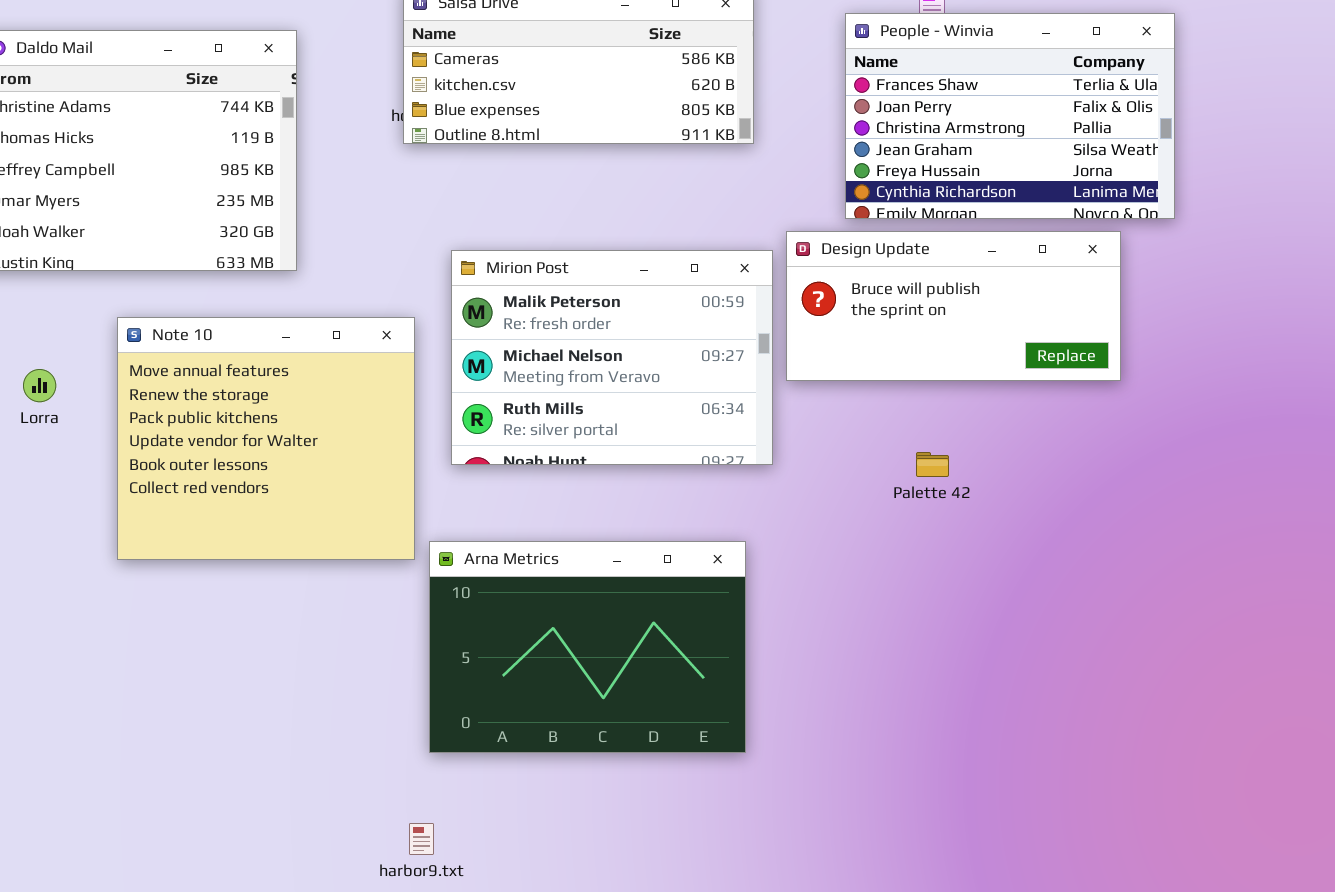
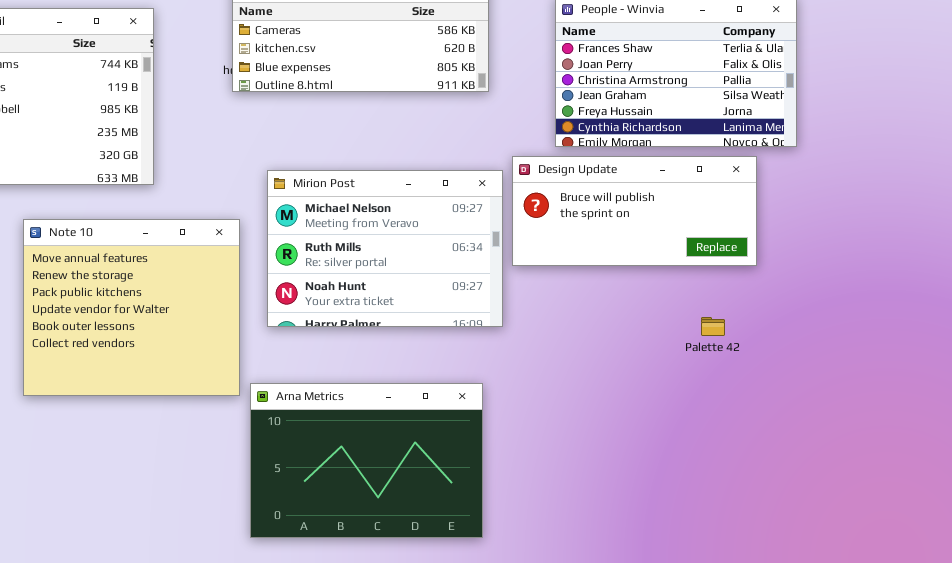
Mirion Post: [451,250,773,465] -> [267,170,503,327], scrolled down 1 row
Palette 42: [916,452,949,477] -> [701,317,725,336], moved

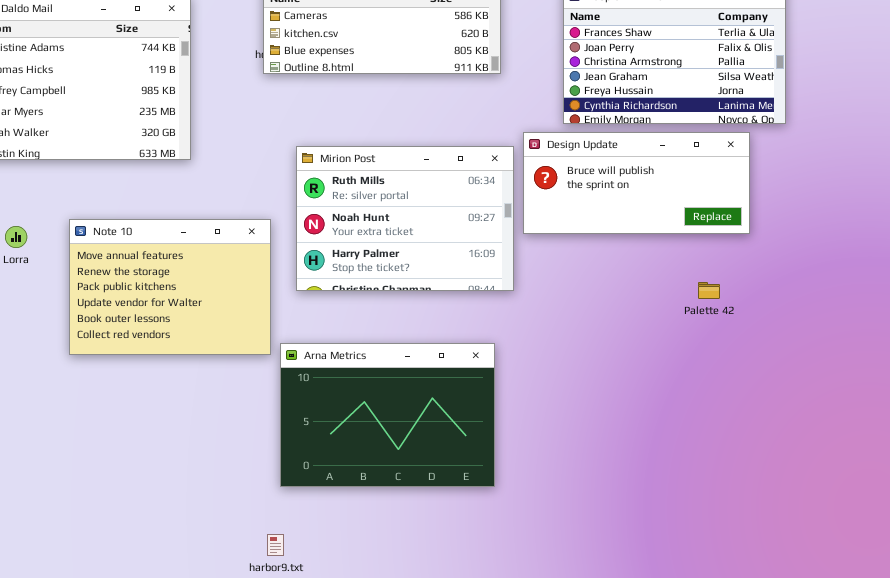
Mirion Post: [267,170,503,327] -> [296,146,514,291], scrolled down 1 row
Note 10: [23,219,240,396] -> [69,219,271,355], resized

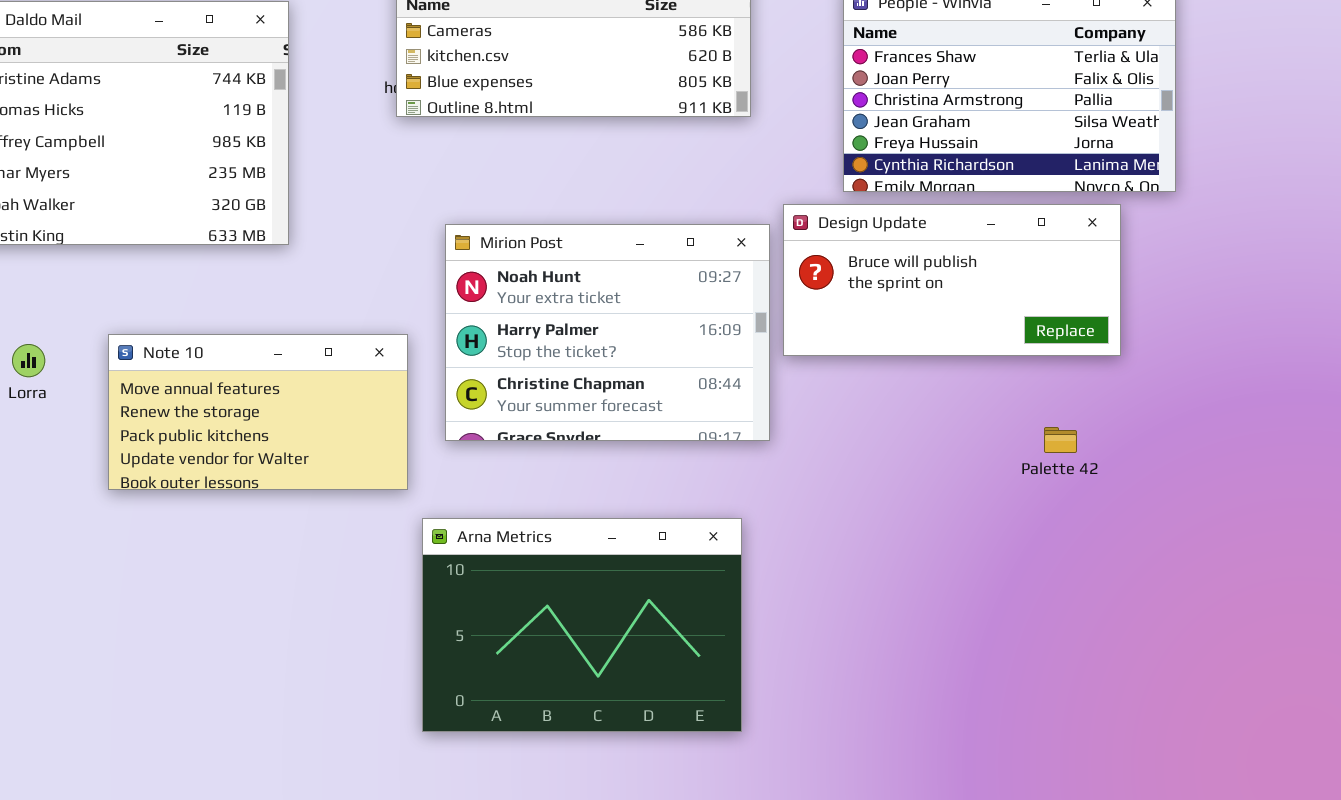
Mirion Post: [296,146,514,291] -> [445,224,770,441], scrolled down 1 row
Note 10: [69,219,271,355] -> [108,334,408,490], resized

